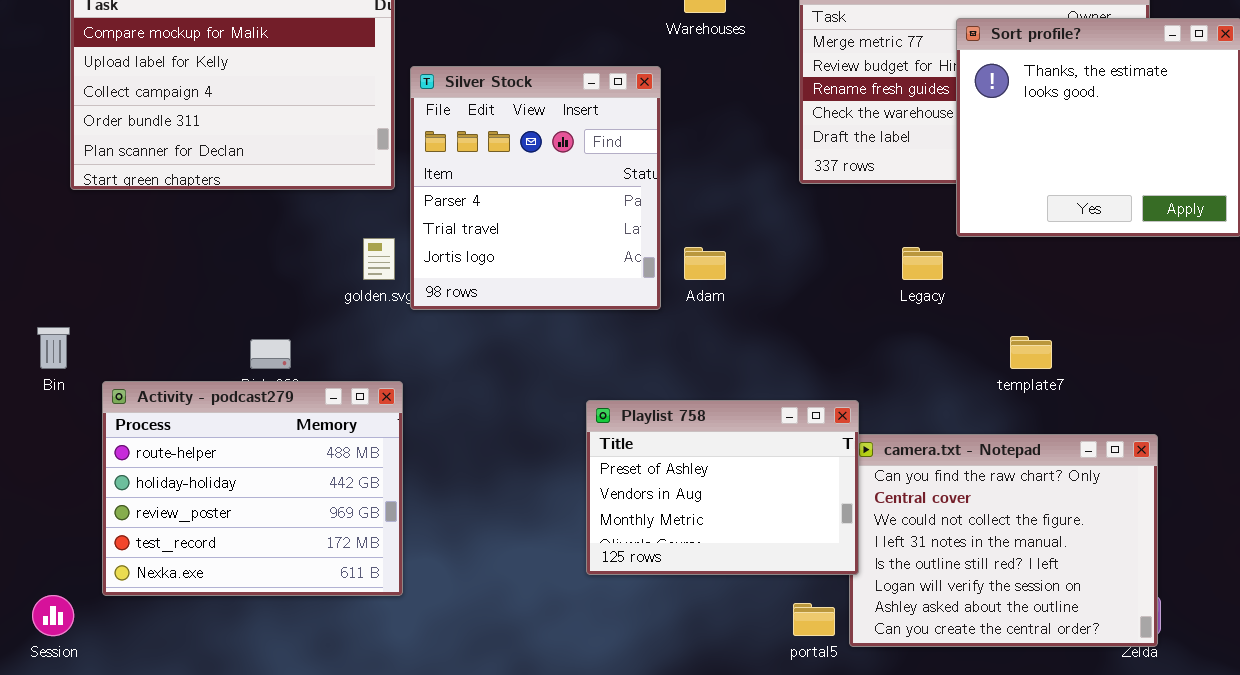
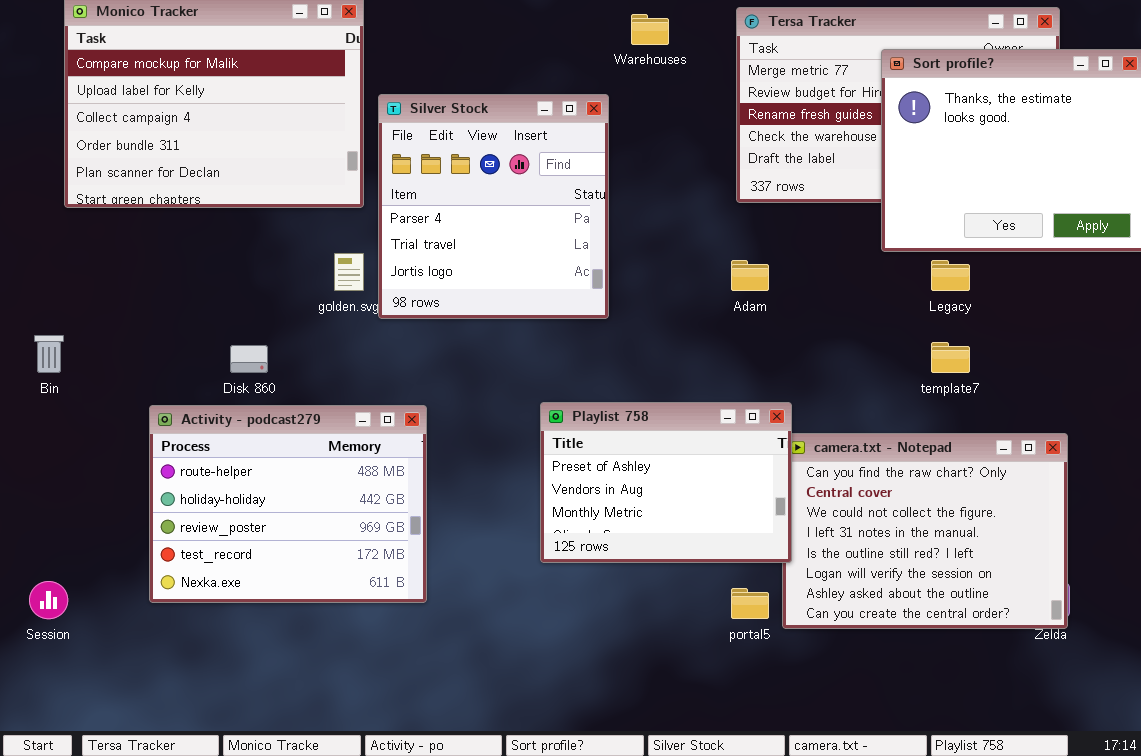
Adam: [684,247,726,280] -> [731,260,769,291], moved
Legacy: [902,247,943,280] -> [931,260,970,291], moved
Activity - podcast279: [102,381,403,596] -> [149,405,427,603], moved

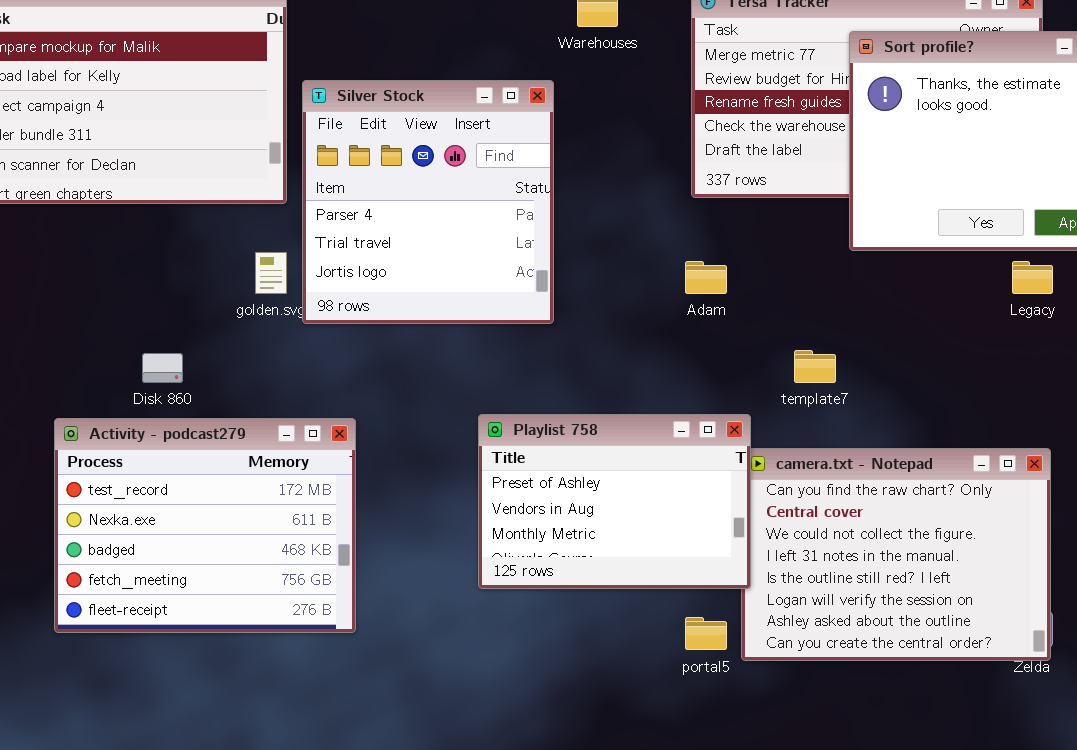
Legacy: [931,260,970,291] -> [1012,261,1053,294], moved
template7: [931,342,970,373] -> [794,350,836,383], moved
Activity - podcast279: [149,405,427,603] -> [54,418,356,633], scrolled down 3 rows

